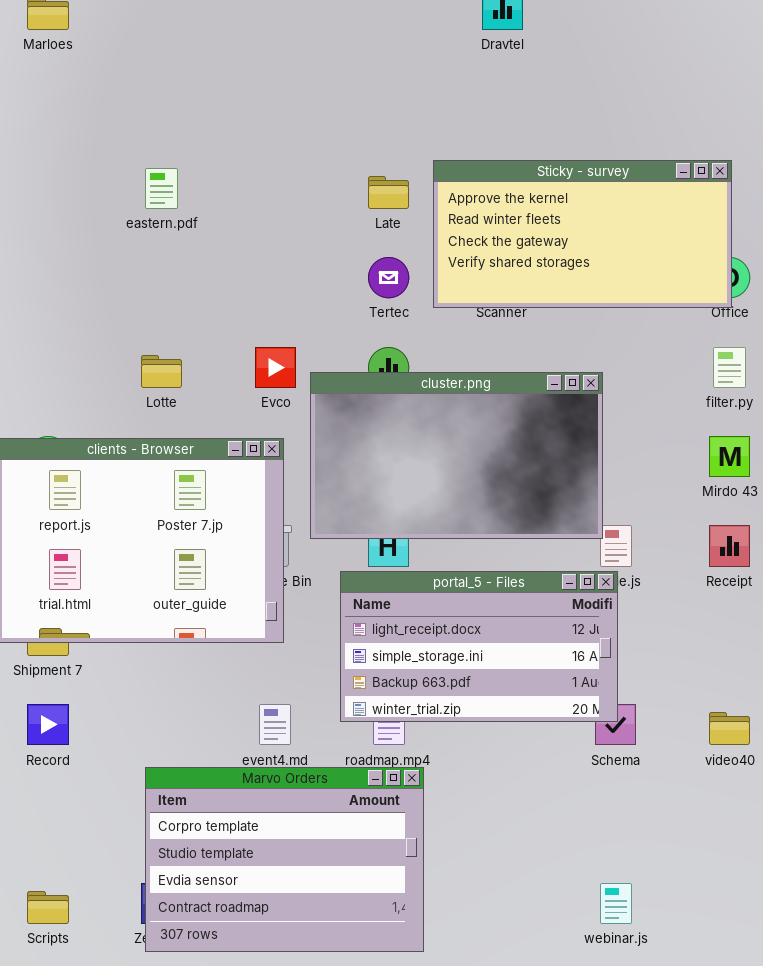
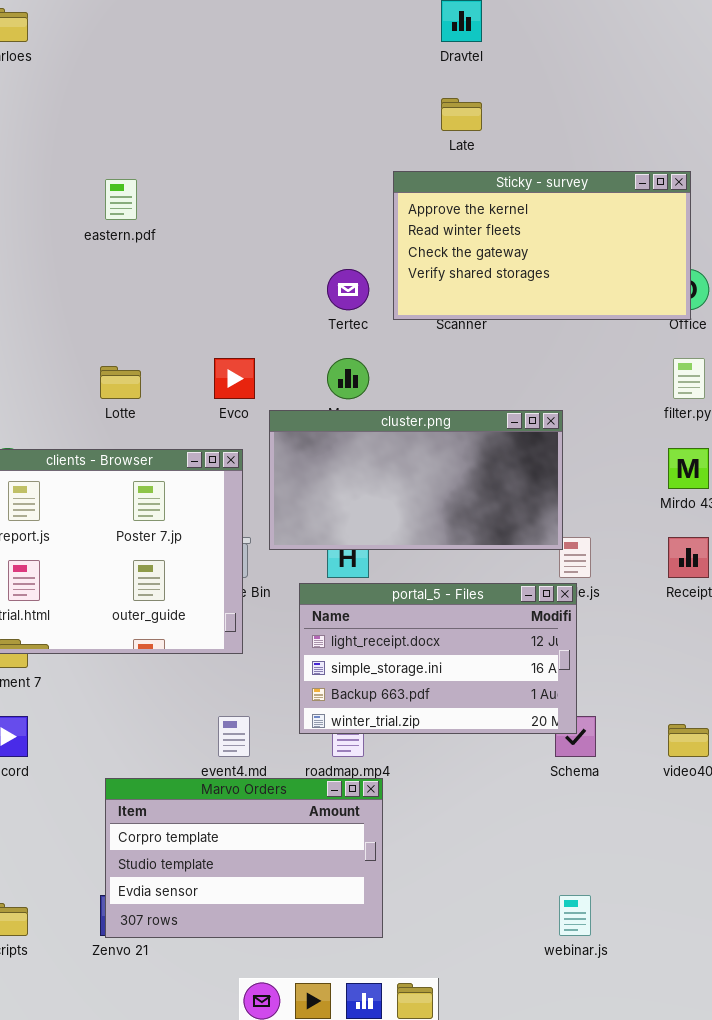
Late: [368,176,409,209] -> [441,98,482,131], moved
cluster.png: [310,372,603,539] -> [269,410,563,550], resized
Marvo Orders: [145,767,424,952] -> [105,778,383,938], resized

